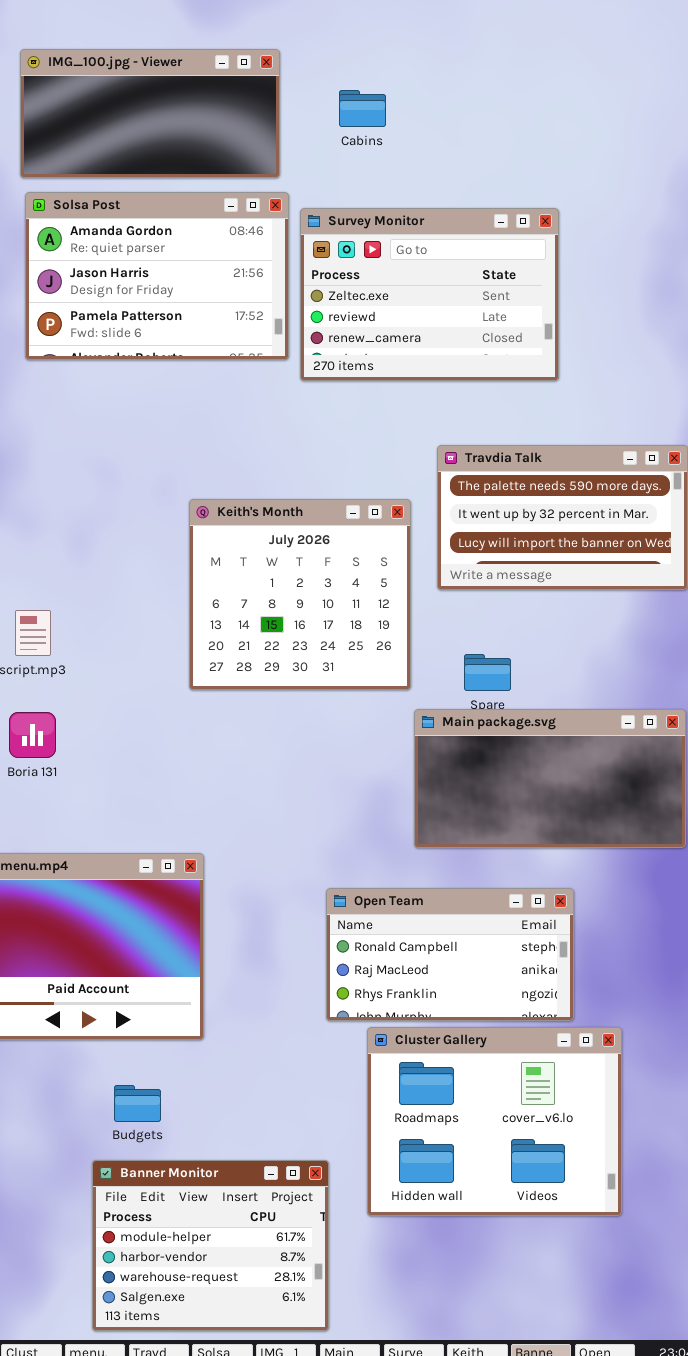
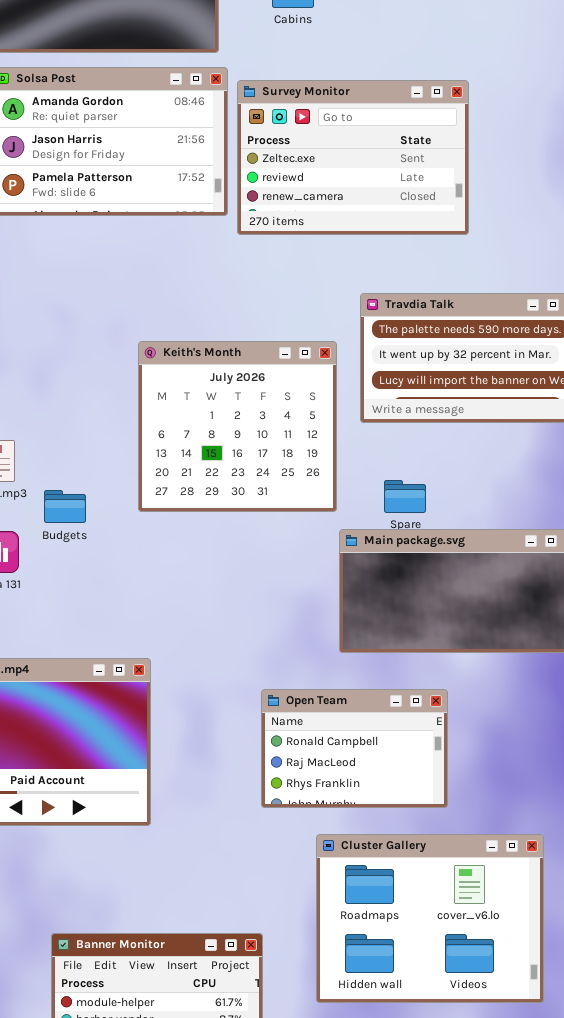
Open Team: [326,888,574,1021] -> [261,689,448,808], resized
Cluster Gallery: [367,1027,622,1216] -> [316,834,544,1003], moved
Budgets: [114,1085,161,1122] -> [44,490,86,523], moved

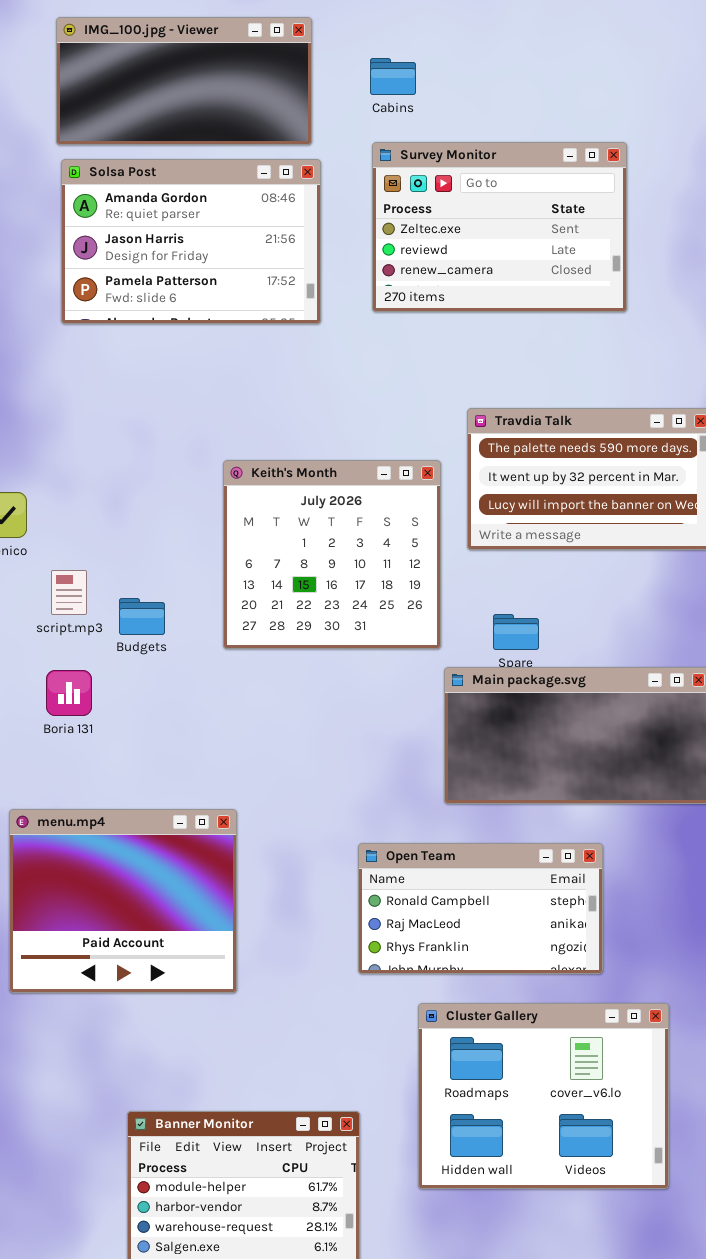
Survey Monitor: [237,80,469,235] -> [372,142,627,312], moved
Budgets: [44,490,86,523] -> [119,598,165,635], moved
Open Team: [261,689,448,808] -> [358,843,603,974], resized

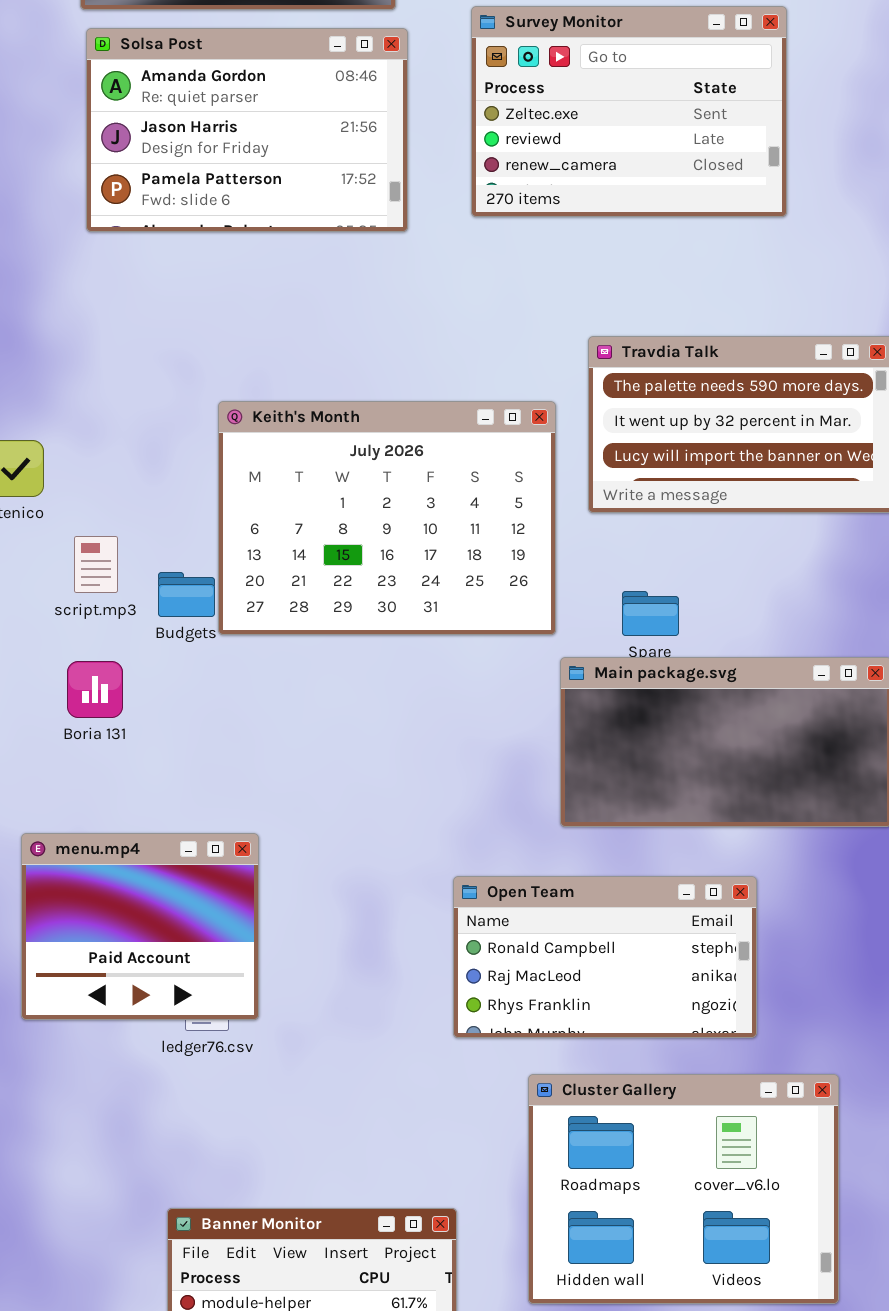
Keith's Month: [223,460,441,649] -> [218,401,556,635], resized
menu.mp4: [9,809,237,993] -> [21,833,259,1020], resized

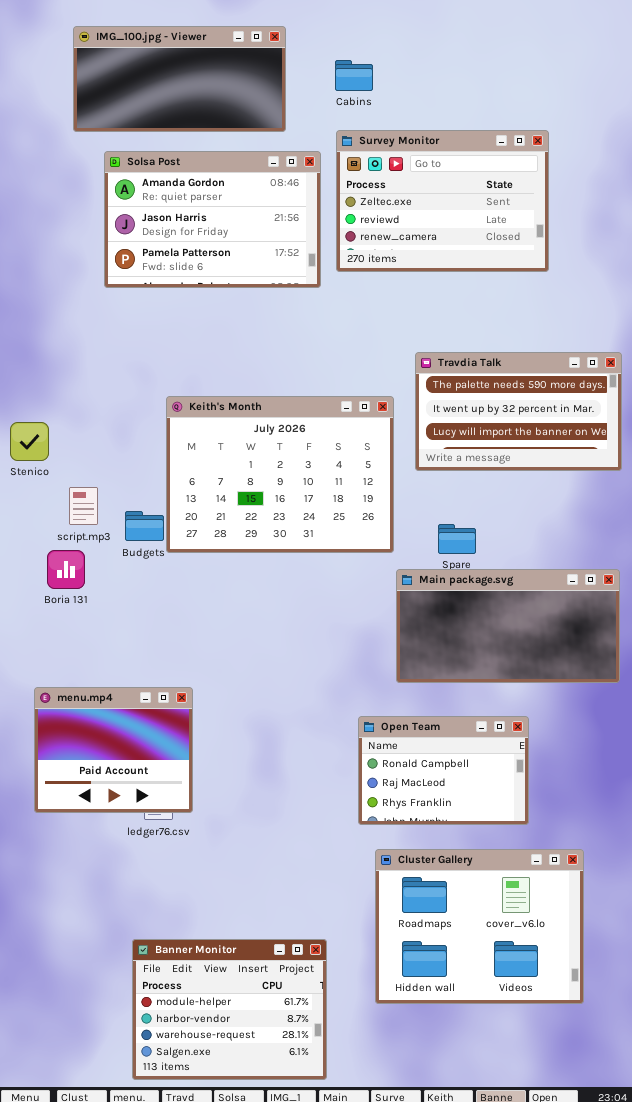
Solsa Post: [86,28,408,232] -> [104,151,321,288], moved
Boria 131: [67,661,123,718] -> [47,550,85,589], moved
Open Team: [453,876,757,1038] -> [358,716,529,825], resized

